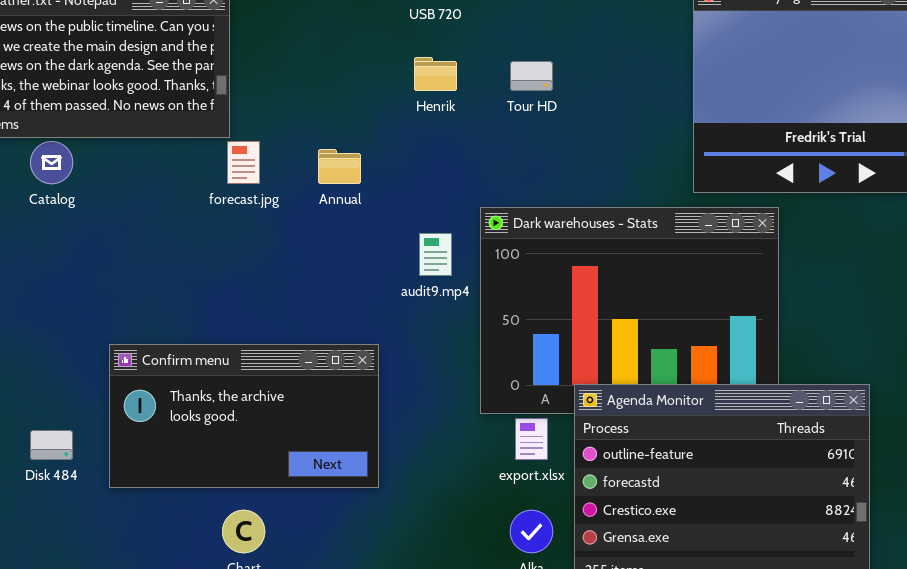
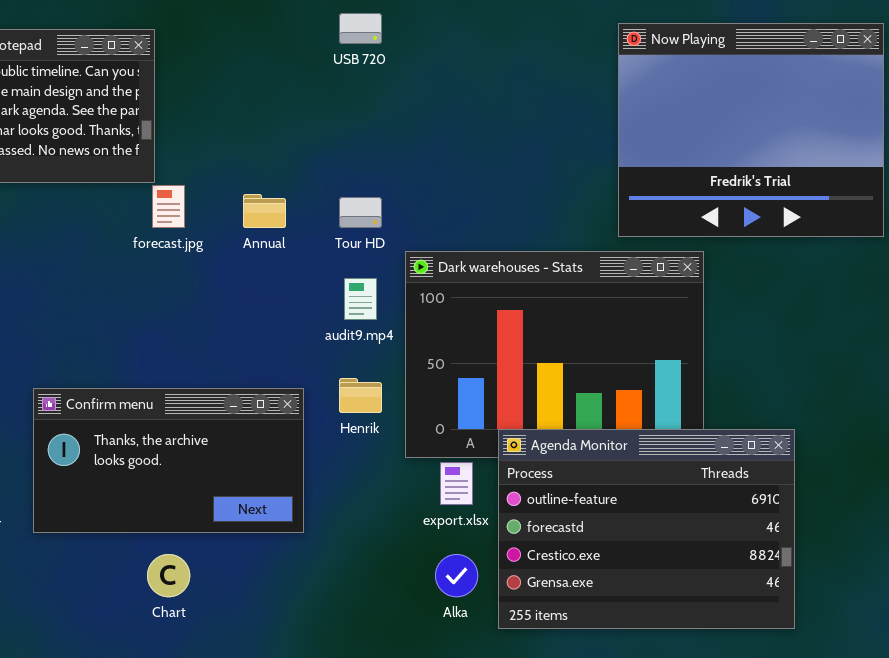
Henrik: [414,57,457,91] -> [339,378,382,413], moved
Tour HD: [510,61,553,91] -> [339,197,382,228], moved

